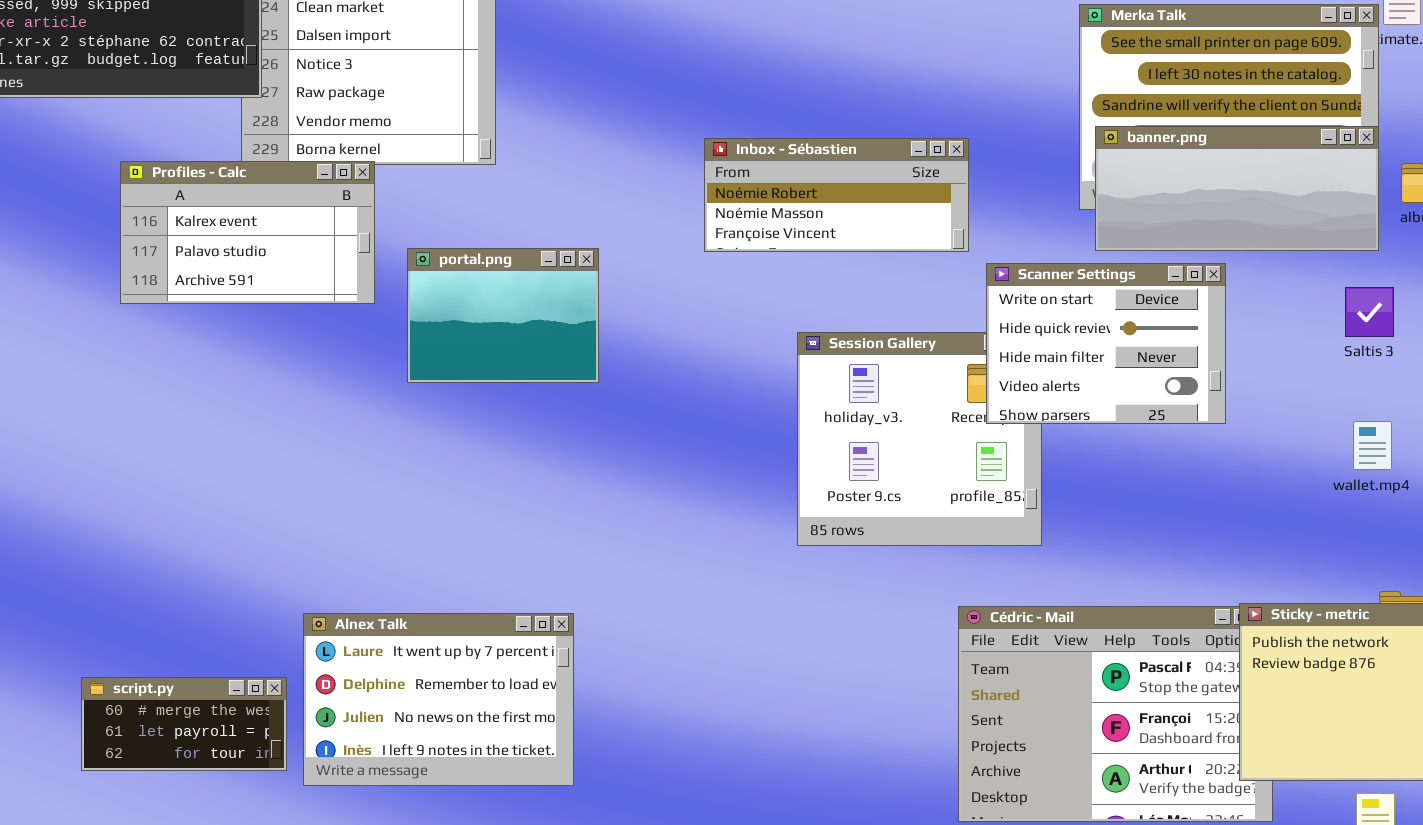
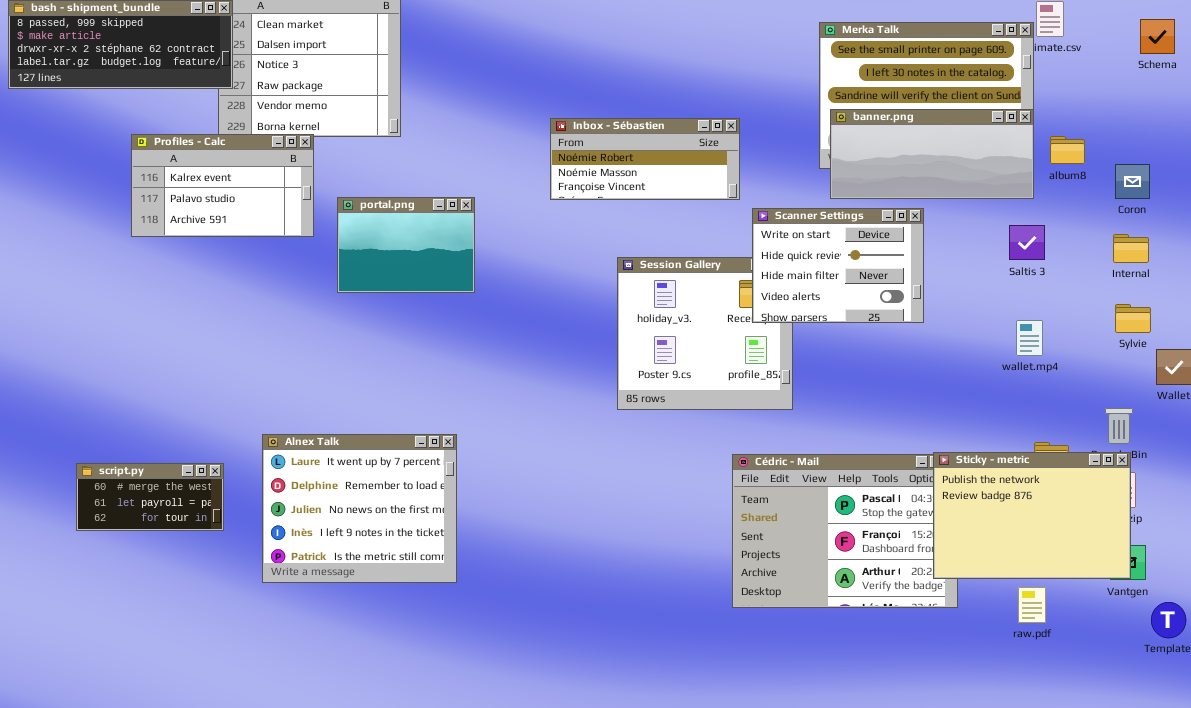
Alnex Talk: [303,613,574,786] -> [262,434,457,583], resized
script.py: [81,677,287,771] -> [76,463,224,531], moved

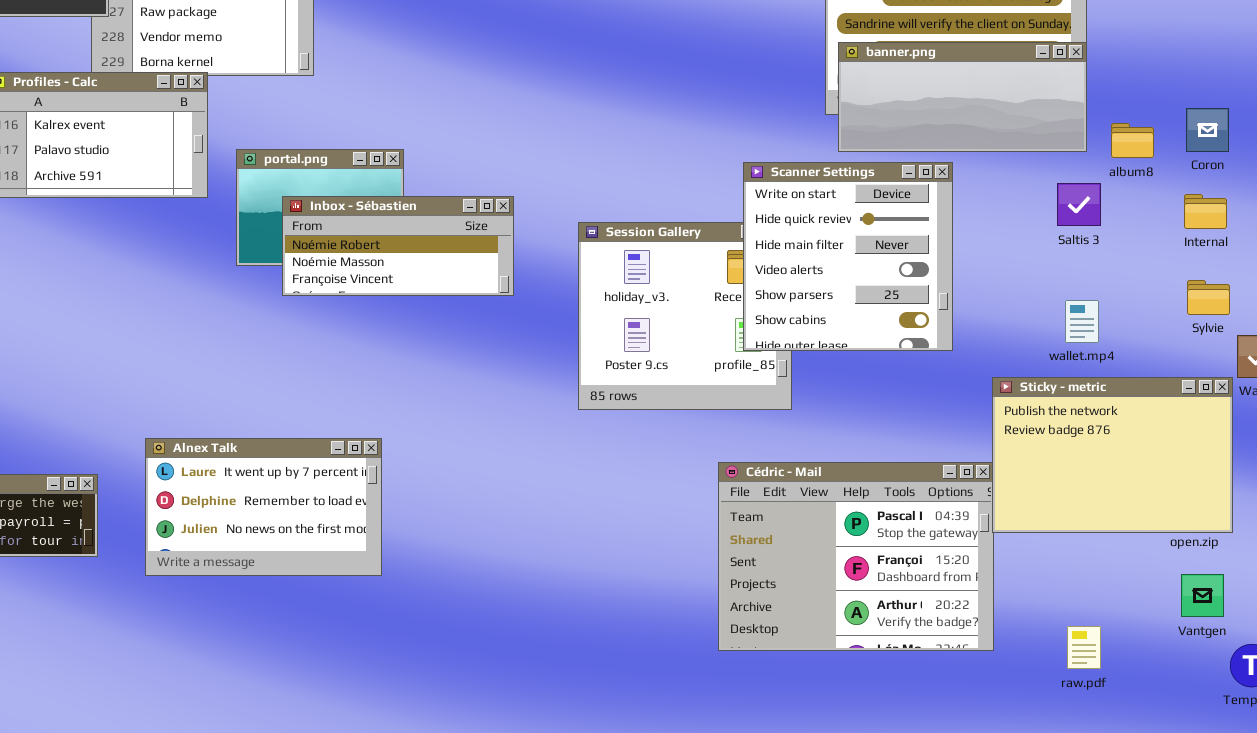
Inbox - Sébastien: [550,118,740,200] -> [282,196,514,296], moved
album8: [1050,136,1085,164] -> [1111,123,1154,158], moved
Scanner Settings: [752,208,924,323] -> [743,162,953,351], resized
Alnex Talk: [262,434,457,583] -> [145,438,382,576], resized
Sticky - metric: [933,452,1131,579] -> [992,377,1233,533], moved

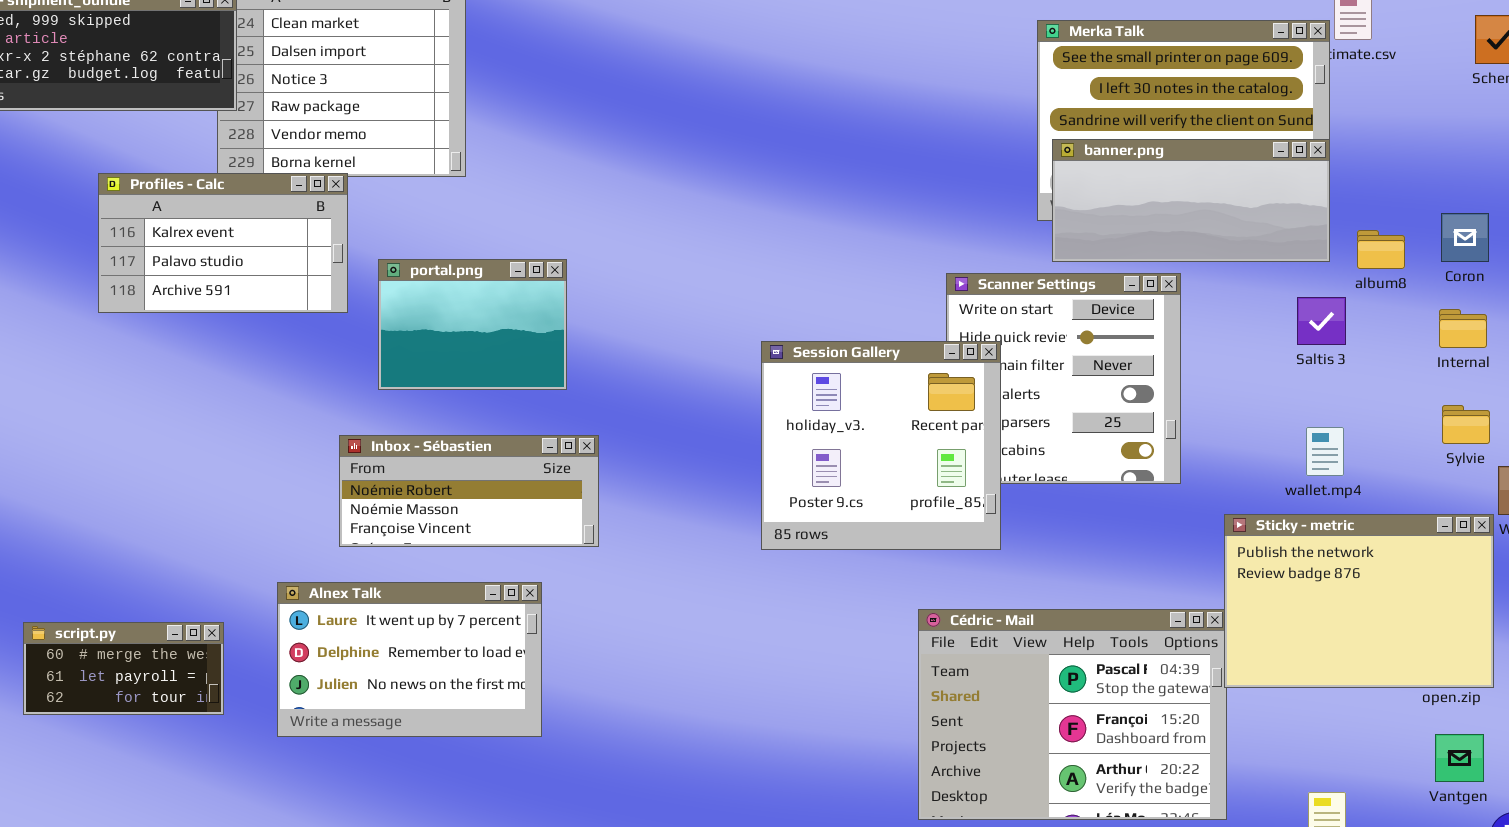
Inbox - Sébastien: [282,196,514,296] -> [339,435,599,547], moved
Session Gallery: [578,222,792,410] -> [761,341,1001,550], raised

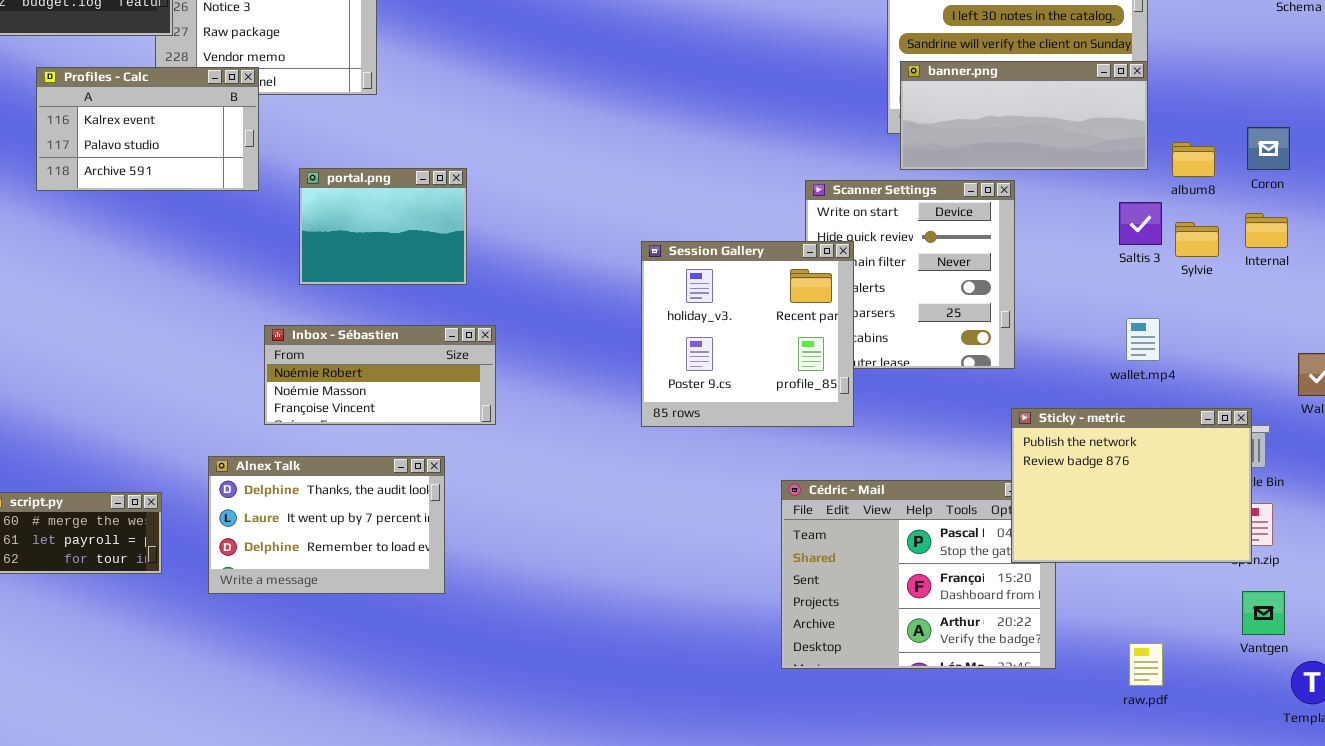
Profiles - Calc: [98,173,348,313] -> [36,67,259,191], moved
Sylvie: [1442,405,1490,444] -> [1175,222,1219,257], moved
Sticky - metric: [1224,514,1494,688] -> [1011,408,1252,563], moved
Alnex Talk: [277,582,542,737] -> [208,456,445,594], scrolled up 1 row

